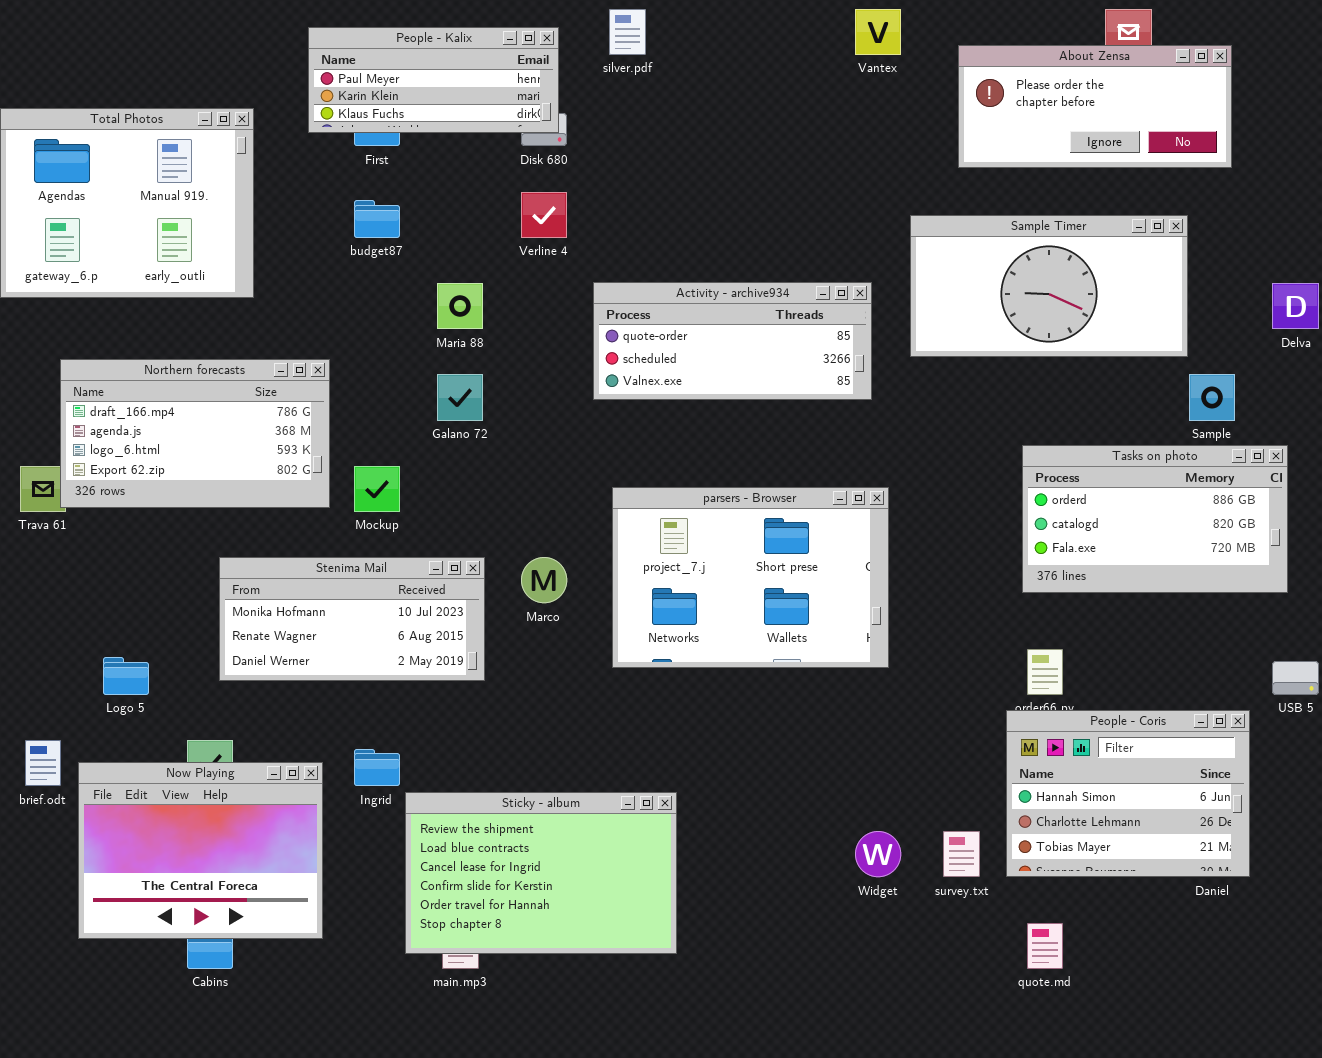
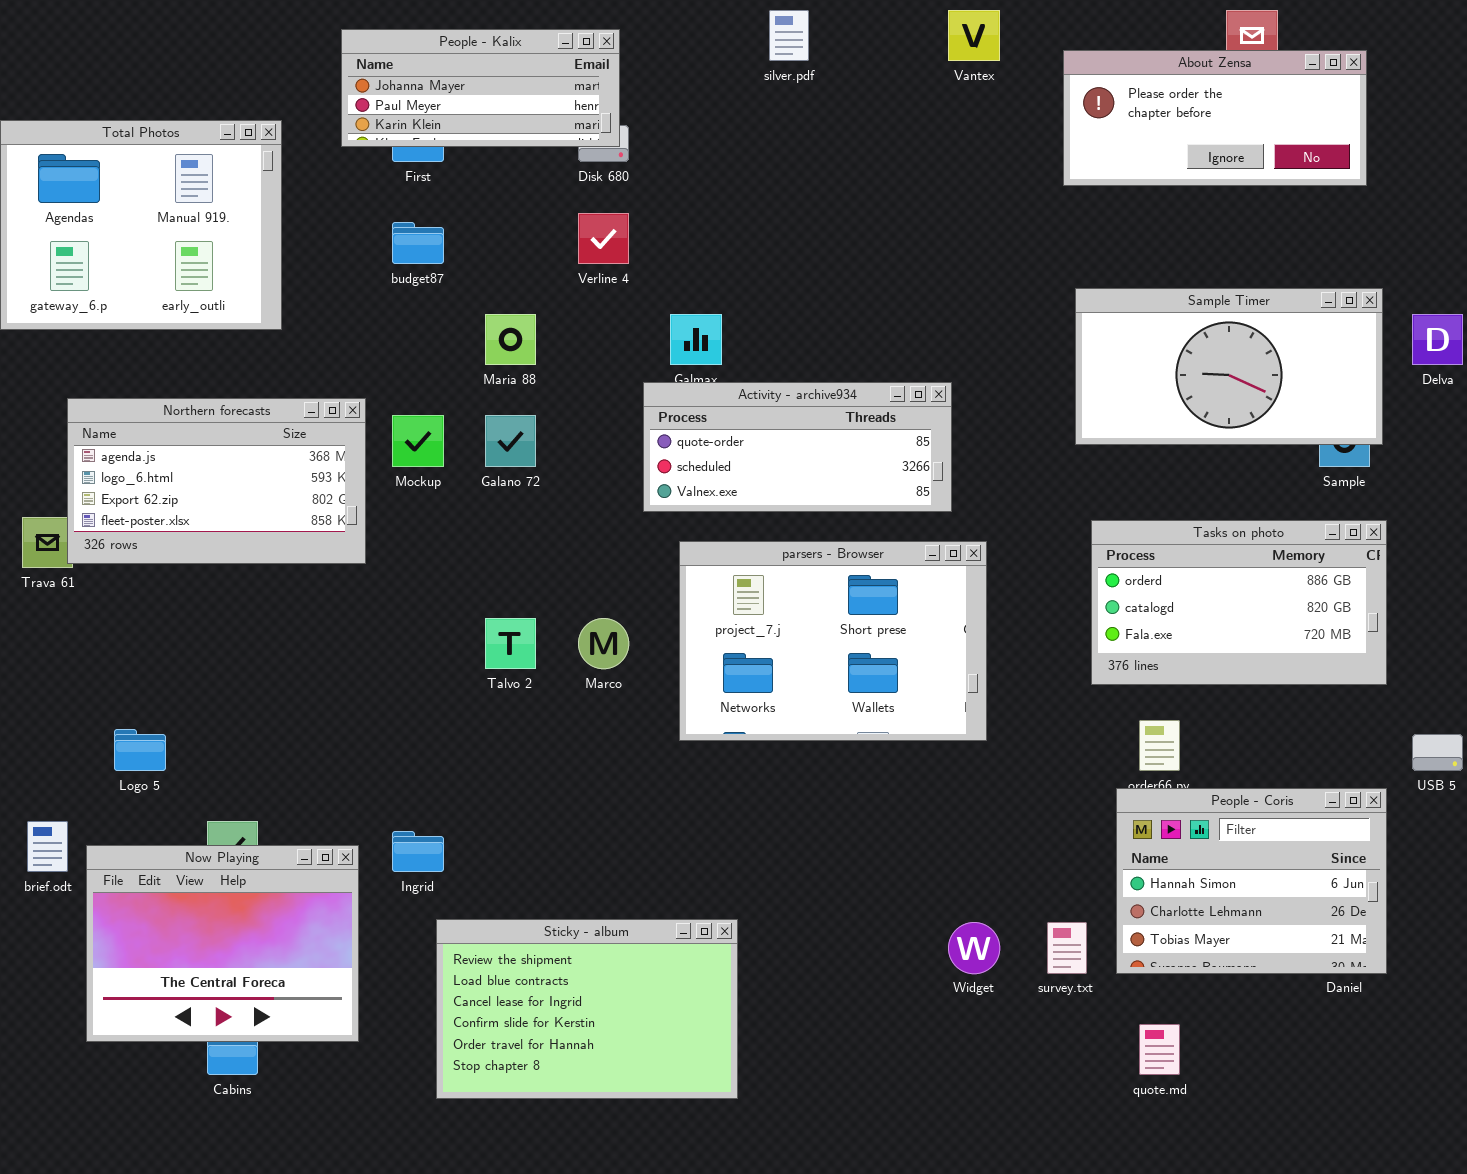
silver.pdf: [609,9,646,55] -> [769,10,809,61], moved
People - Kalix: [308,27,559,133] -> [341,29,620,147], scrolled up 1 row
Sample Timer: [910,215,1188,357] -> [1075,288,1383,445], moved
Activity - archive934: [593,282,872,400] -> [643,382,952,512], moved
Northern forecasts: [60,359,330,508] -> [67,398,366,564], scrolled down 1 row
Tasks on photo: [1022,445,1288,593] -> [1091,520,1387,685], moved
Mockup: [354,466,400,512] -> [392,415,444,467], moved
Stenima Mail: [219,557,485,681] -> none, closed
Sticky - album: [405,792,677,954] -> [436,919,738,1099], moved

